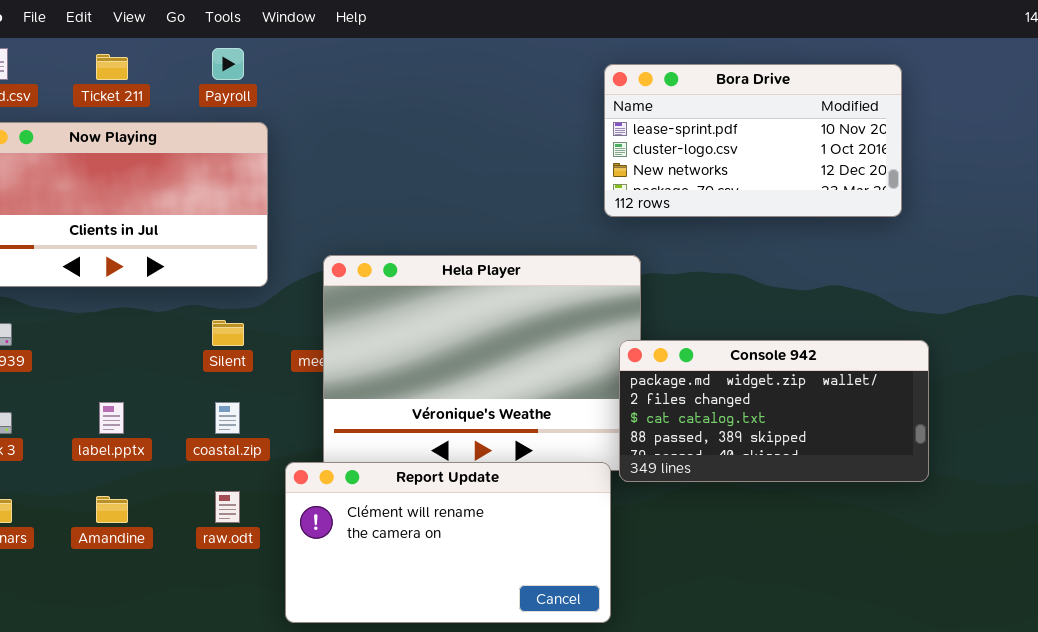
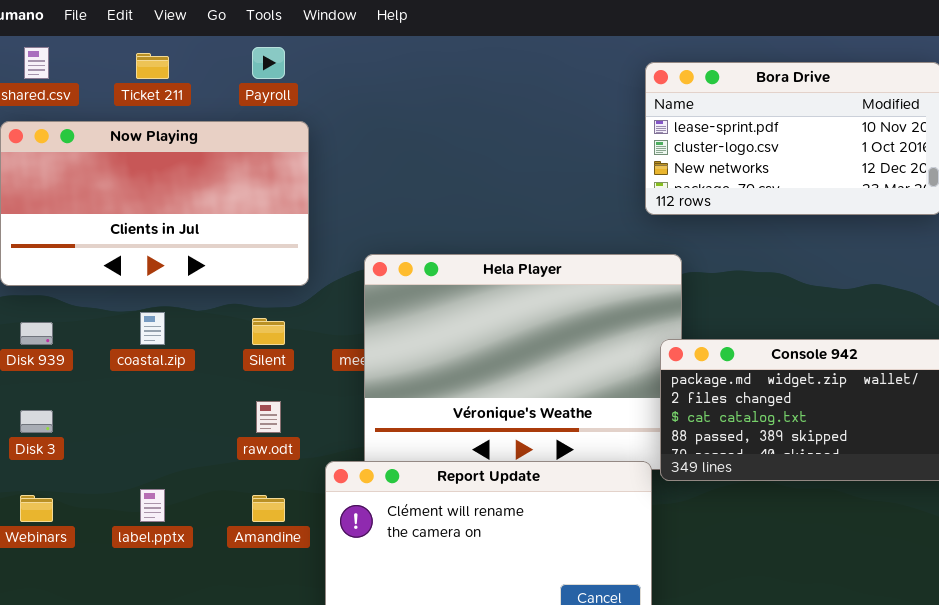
label.pptx: [99,402,124,434] -> [140,489,165,522], moved
coastal.zip: [215,402,240,434] -> [140,312,165,345], moved
raw.odt: [215,491,240,523] -> [256,401,281,433], moved
Amandine: [96,496,128,523] -> [252,495,285,522], moved

